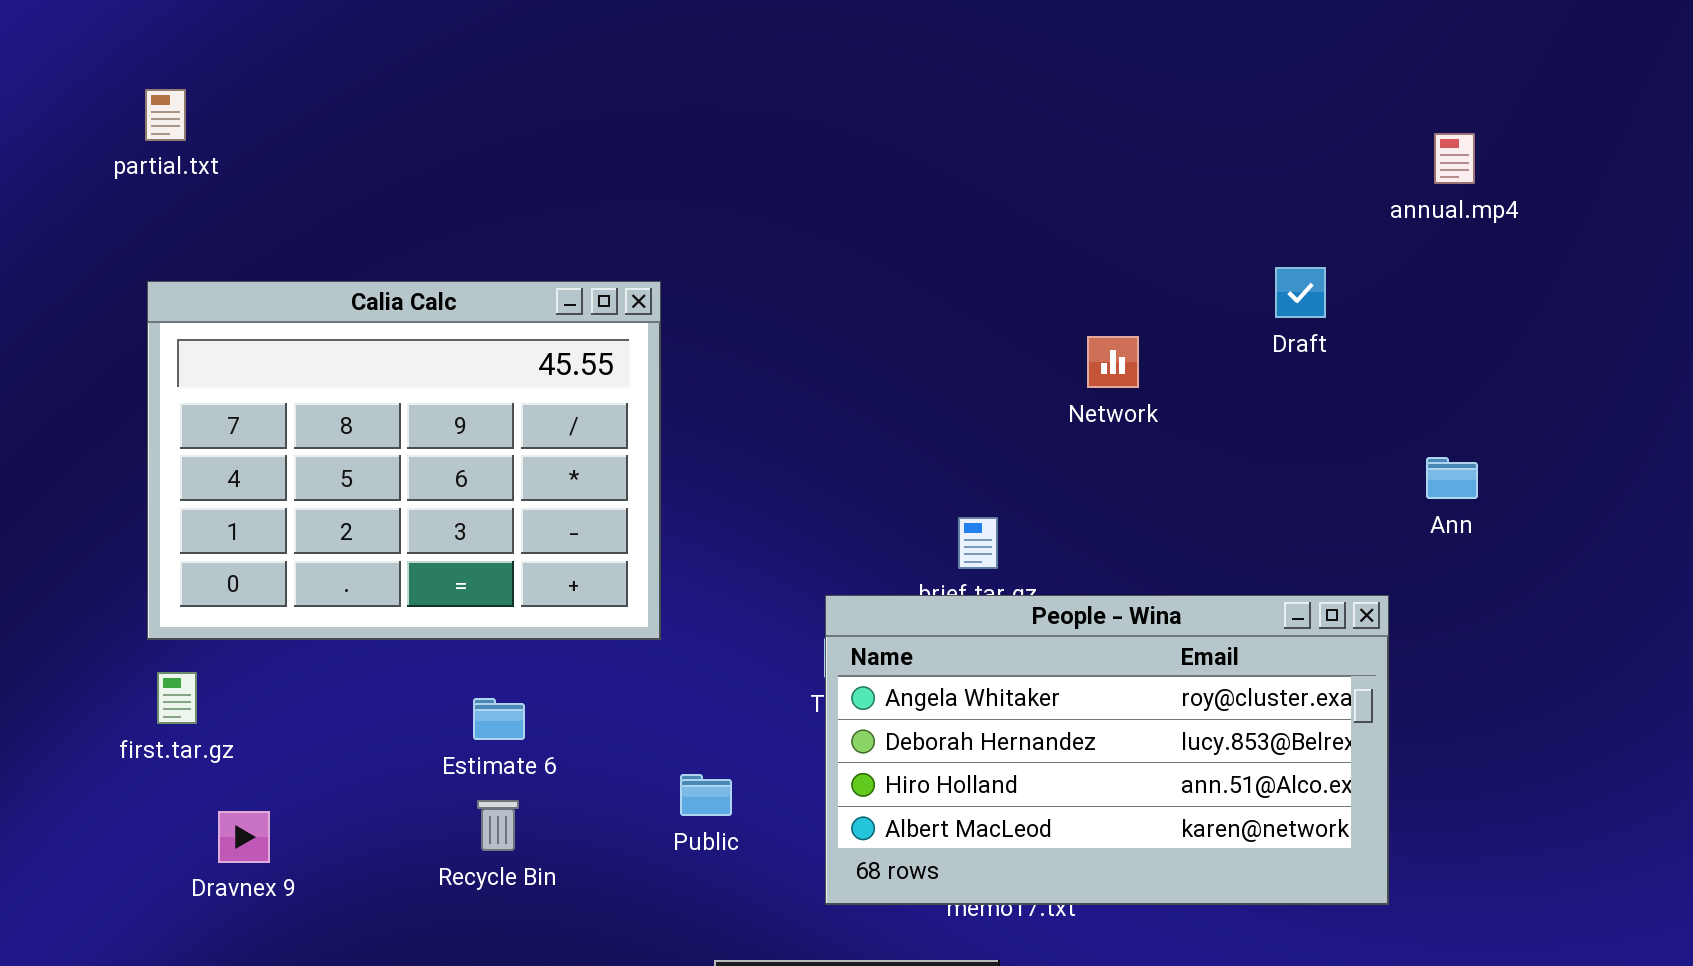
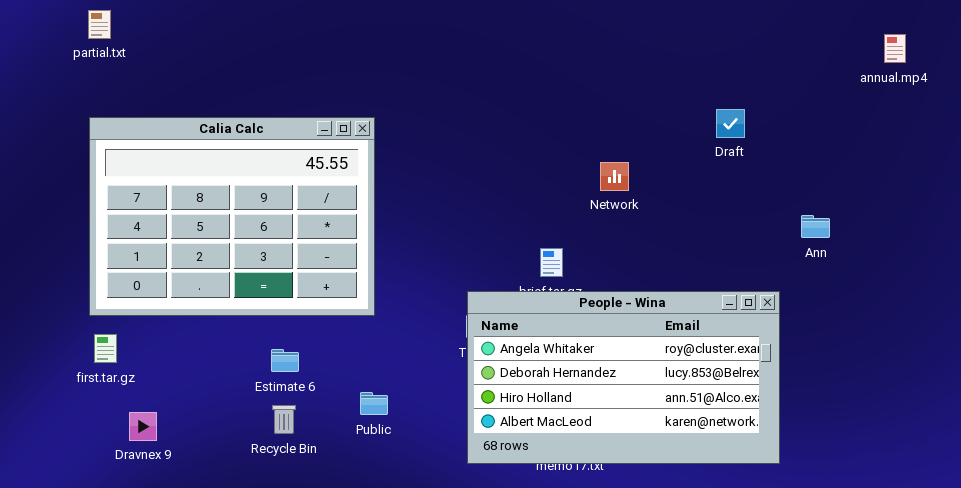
annual.mp4: [1434,133,1475,184] -> [884,34,906,63], moved
Network: [1087,336,1139,388] -> [600,162,629,191], moved
Public: [680,774,732,816] -> [360,392,388,415], moved

